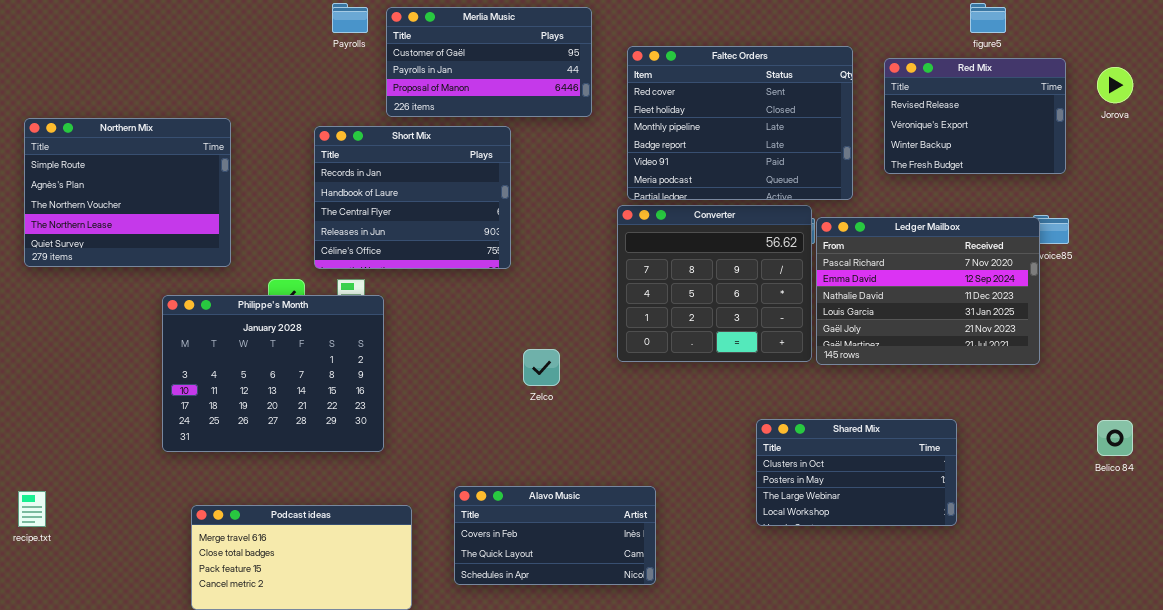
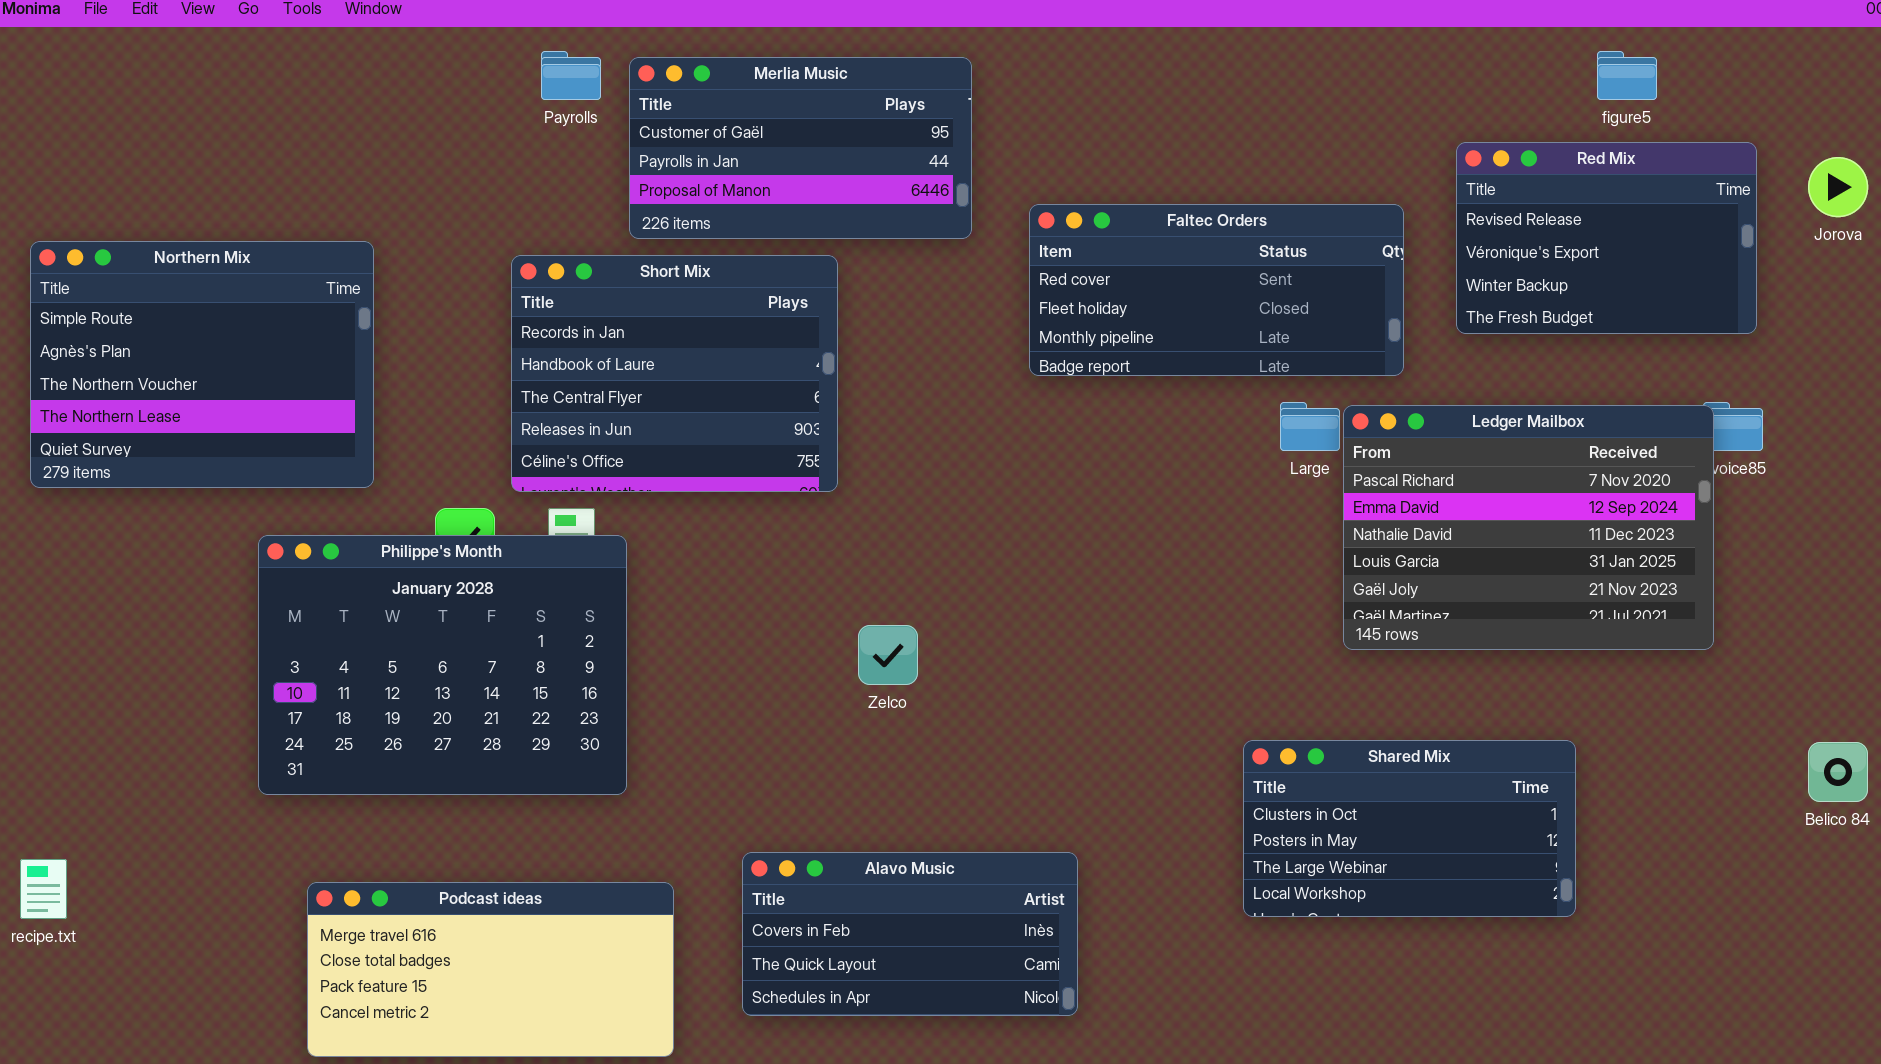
Faltec Orders: [627,46,853,200] -> [1029,204,1404,376], resized
Converter: [617,205,812,362] -> none, closed

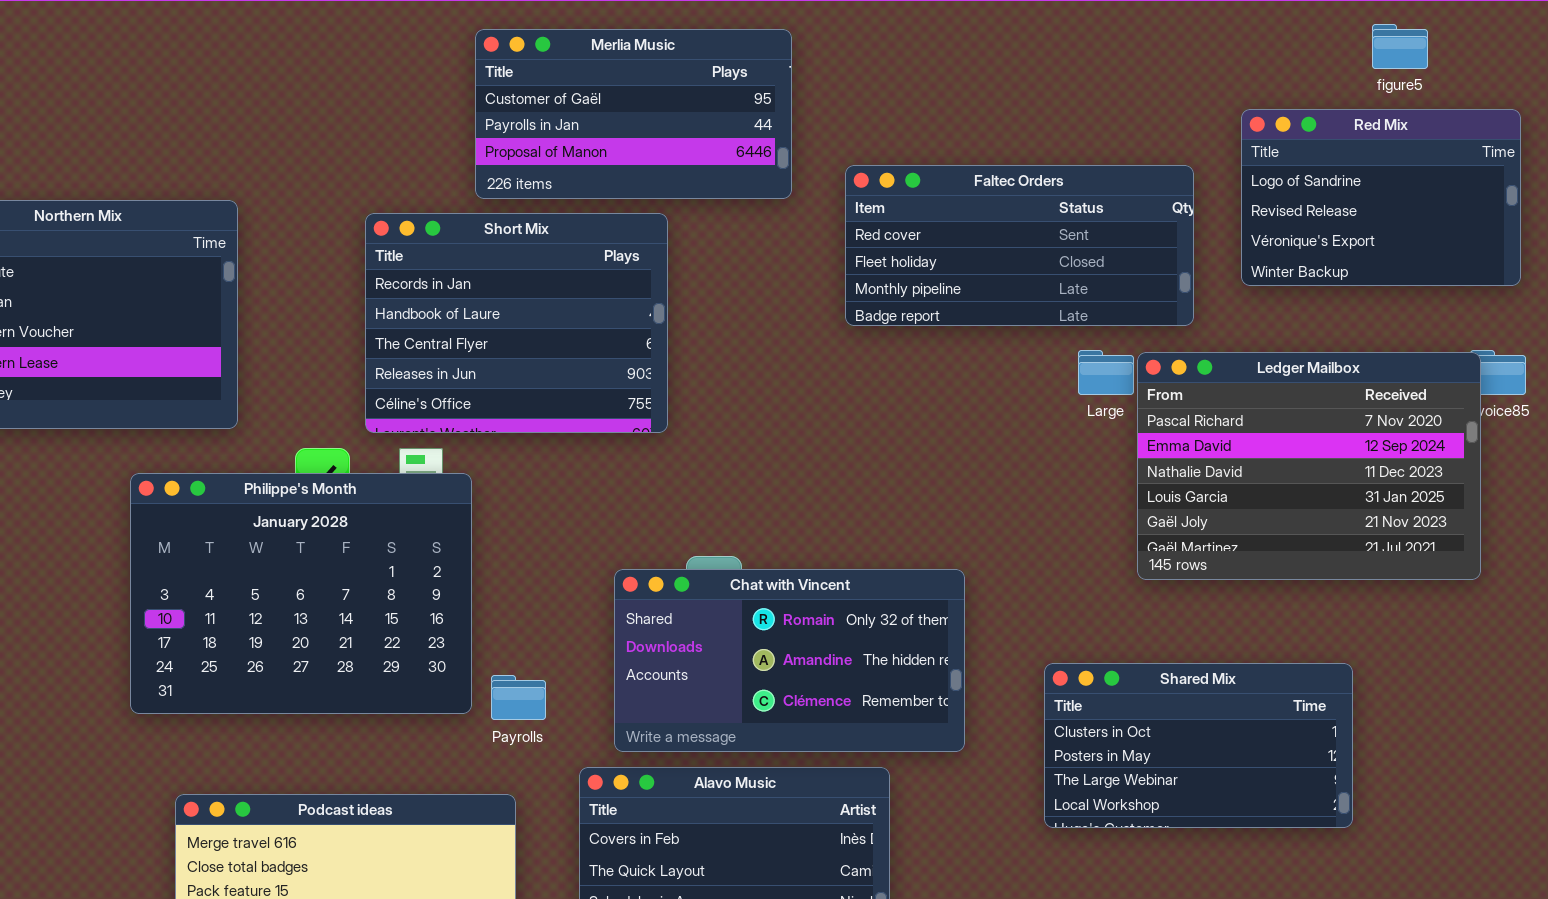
Payrolls: [541,51,601,100] -> [491,675,546,720], moved
Red Mix: [1456,142,1757,334] -> [1241,109,1521,286], scrolled up 1 row
Chat with Vincent: none -> [614,569,965,752], opened

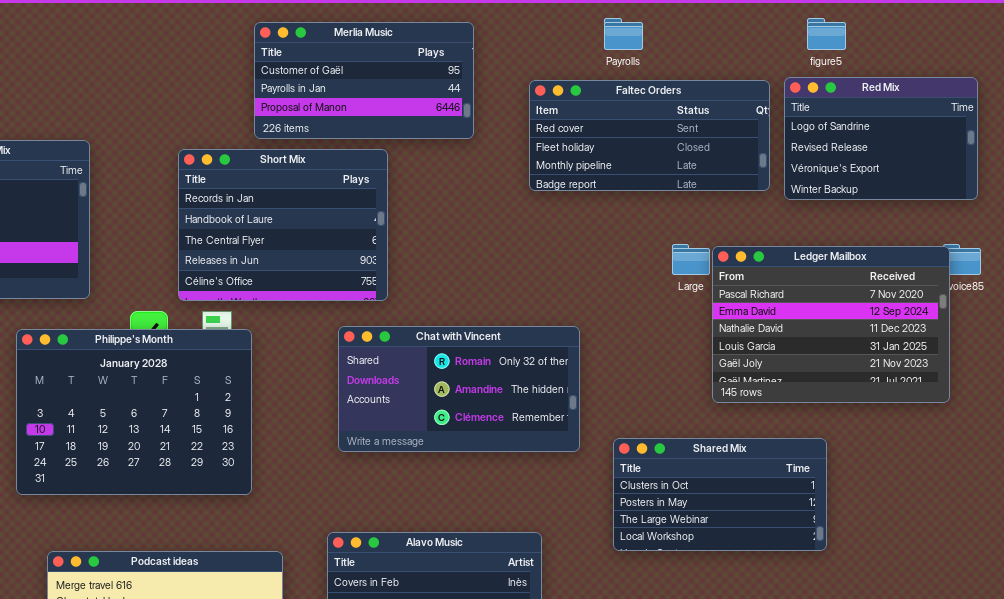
figure5: [1372,24,1428,69] -> [807,18,846,50], moved
Faltec Orders: [845,165,1194,326] -> [529,80,770,191], moved
Chat with Vincent: [614,569,965,752] -> [338,326,580,452], moved
Shared Mix: [1044,663,1353,828] -> [613,438,827,551], moved
Payrolls: [491,675,546,720] -> [604,18,643,50], moved

